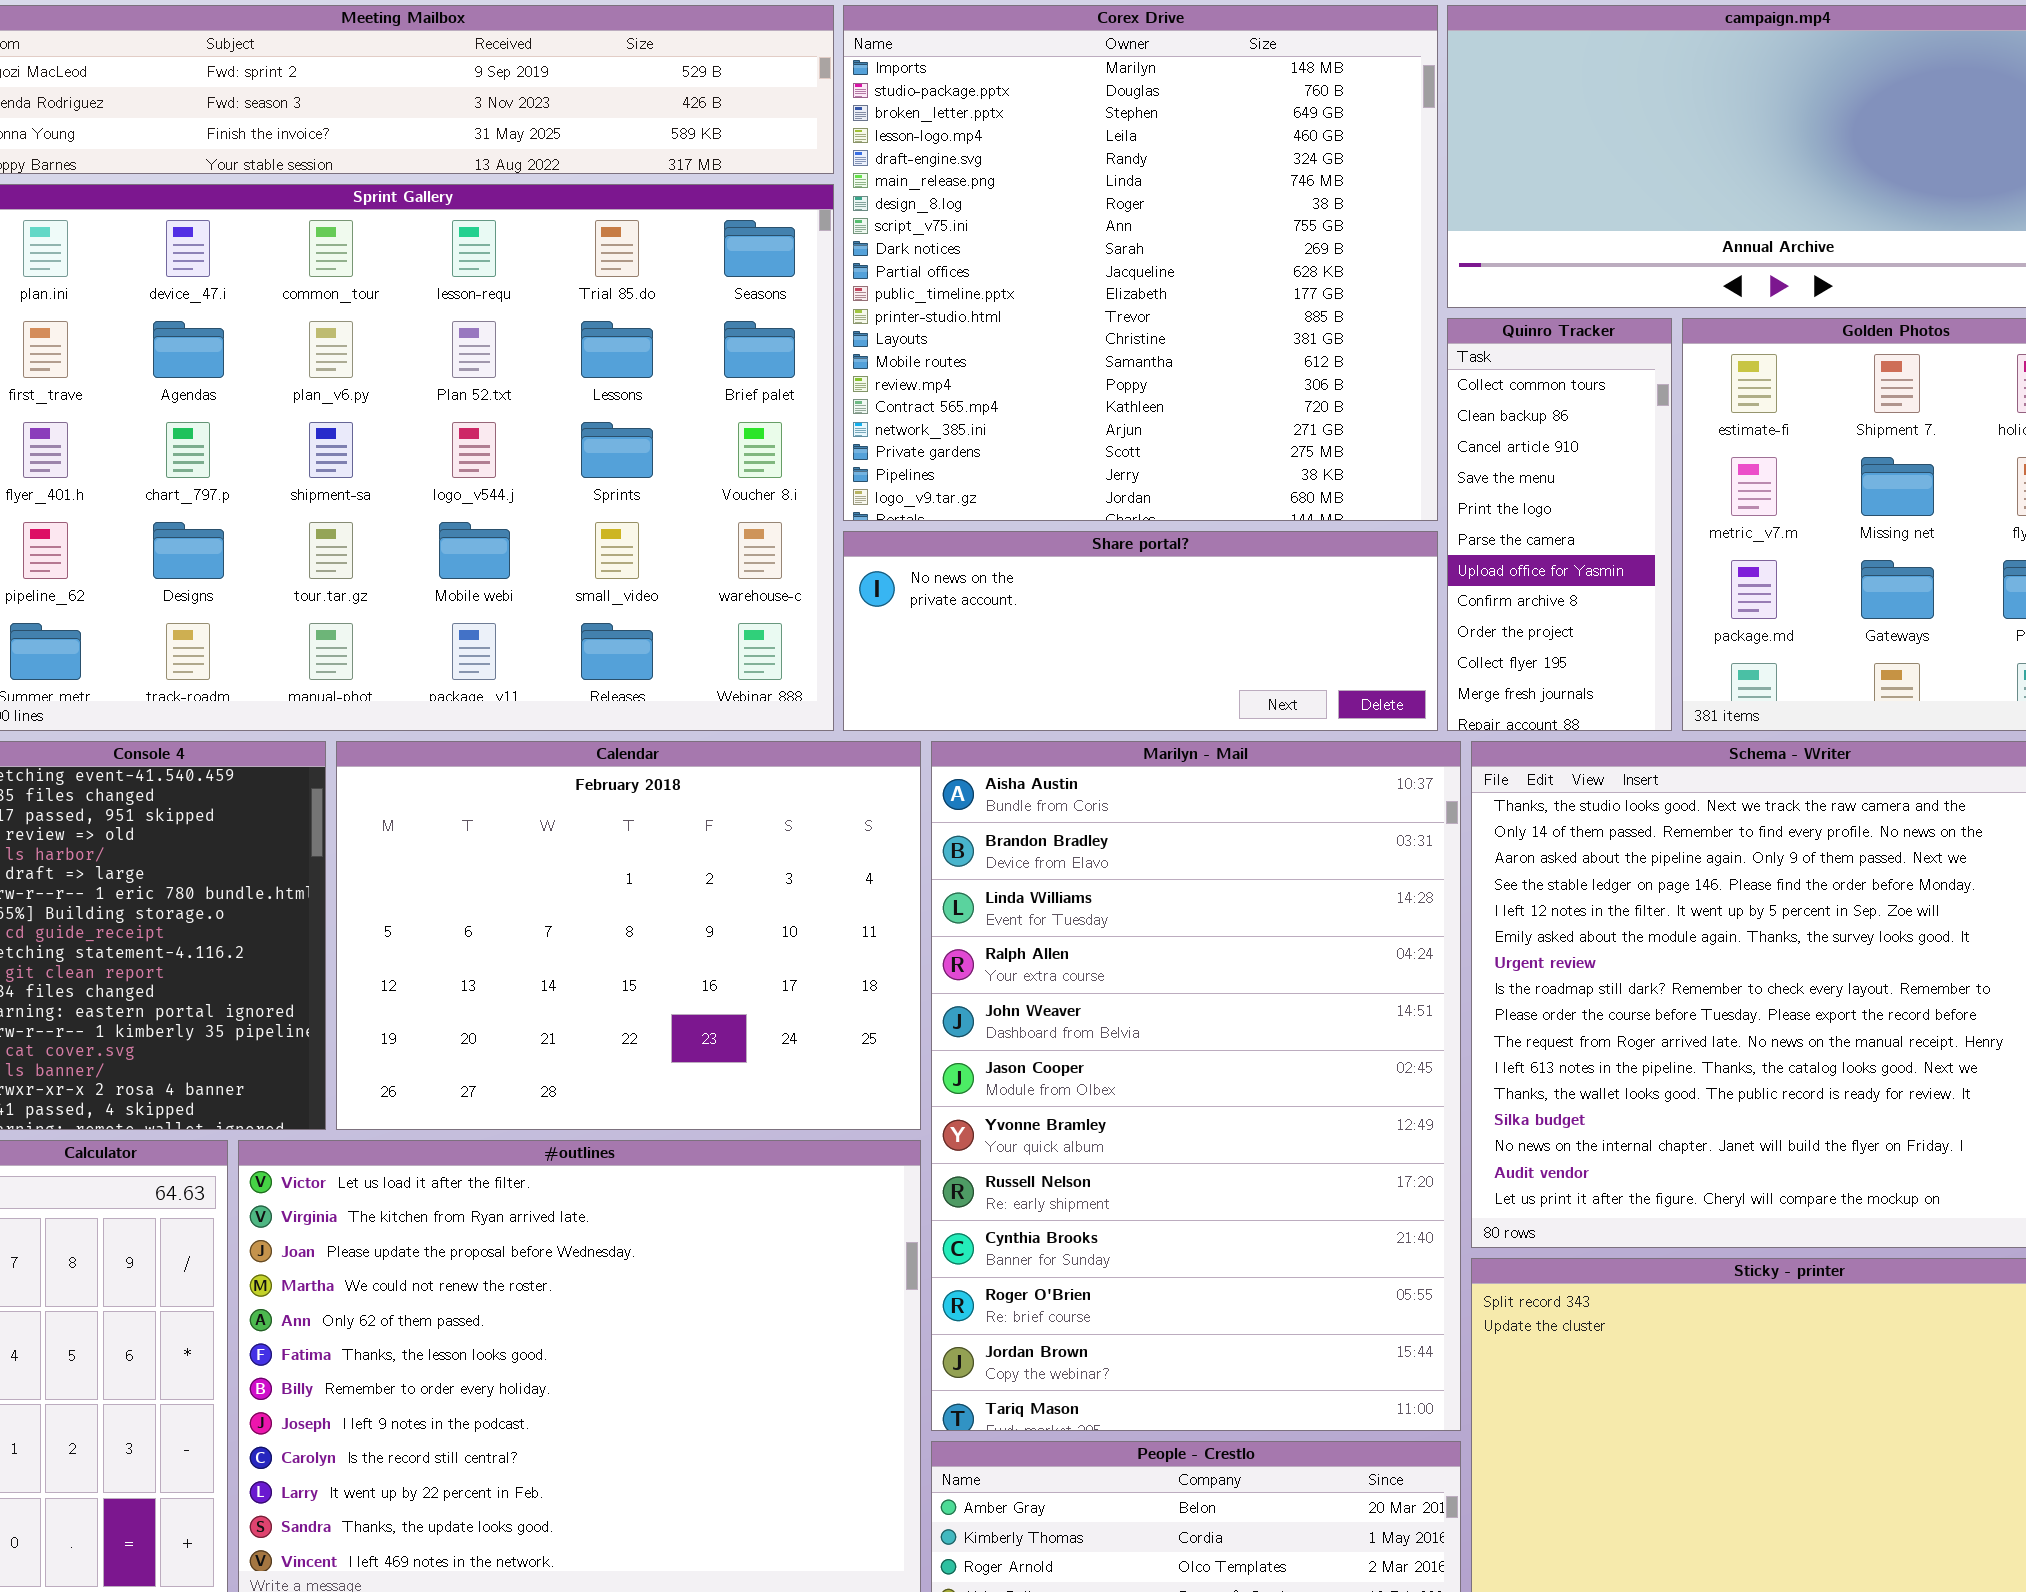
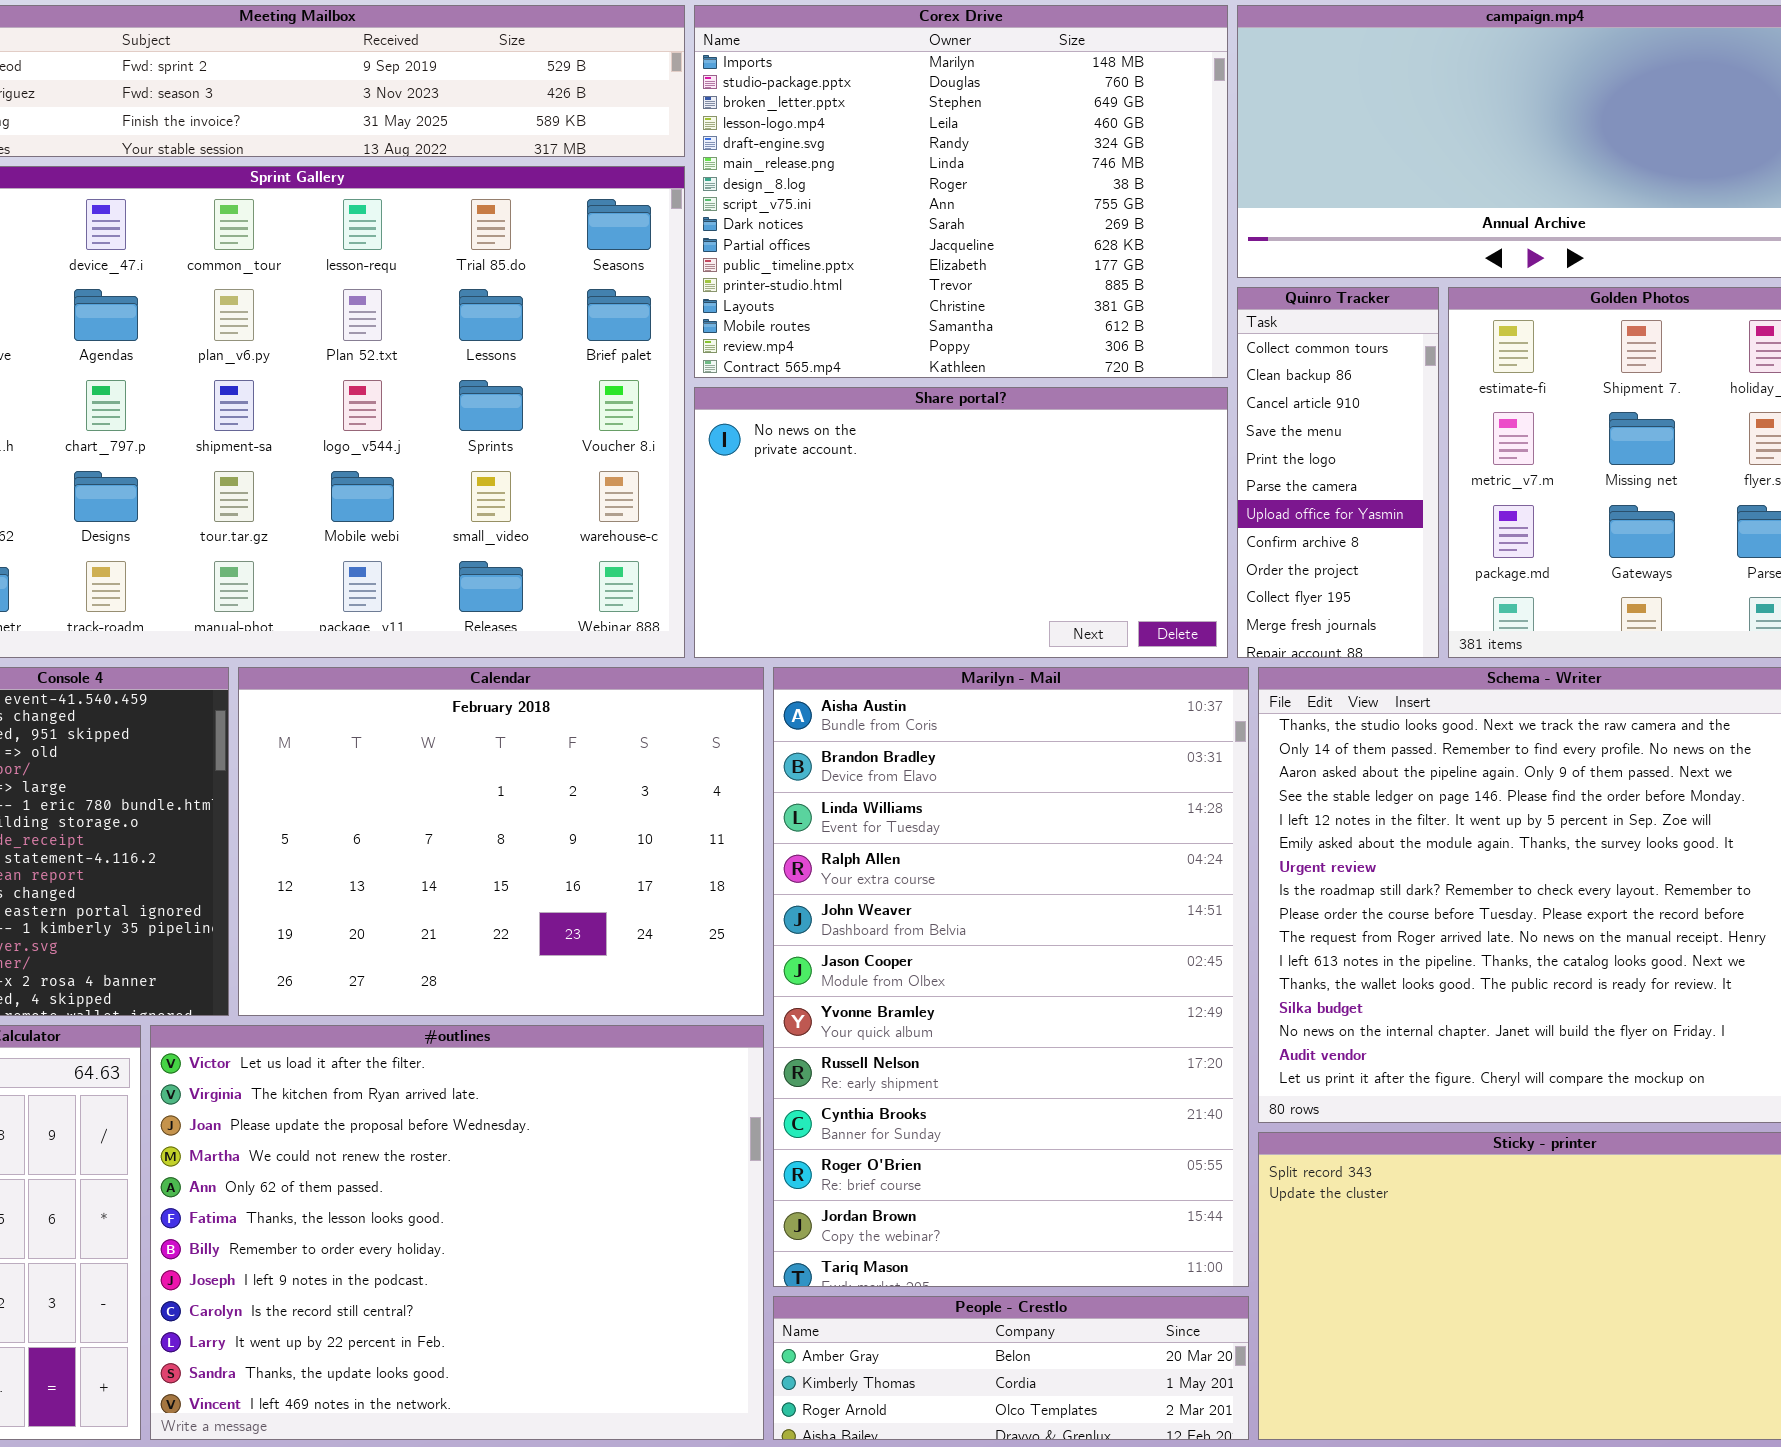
Corex Drive: [843,5,1438,521] -> [694,5,1228,378], resized
Share portal?: [843,531,1438,731] -> [694,387,1228,658], resized

